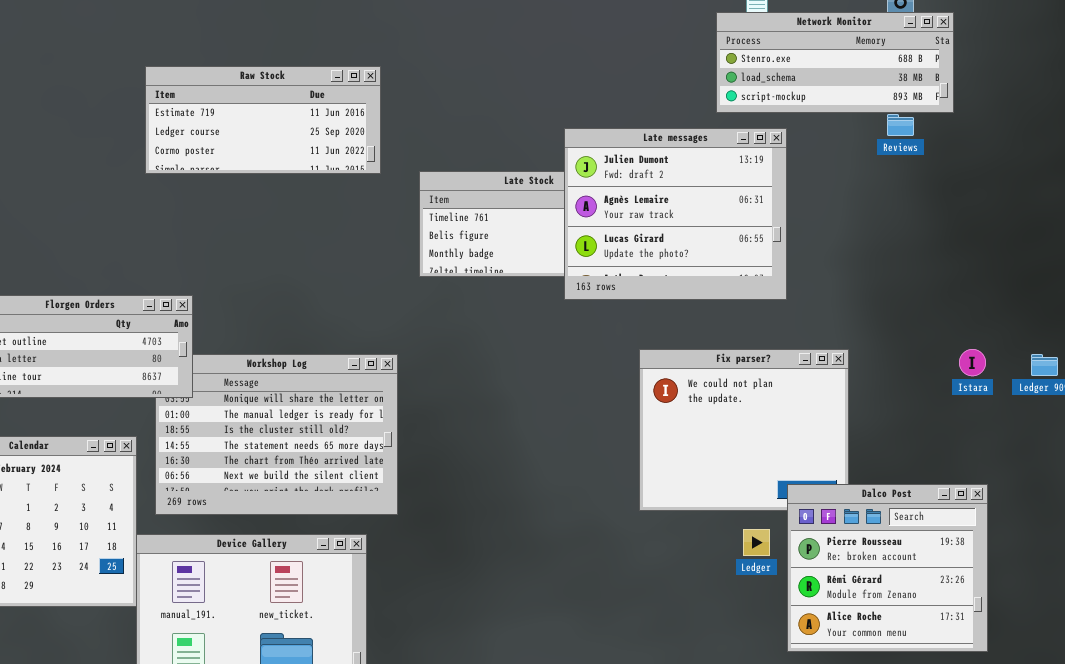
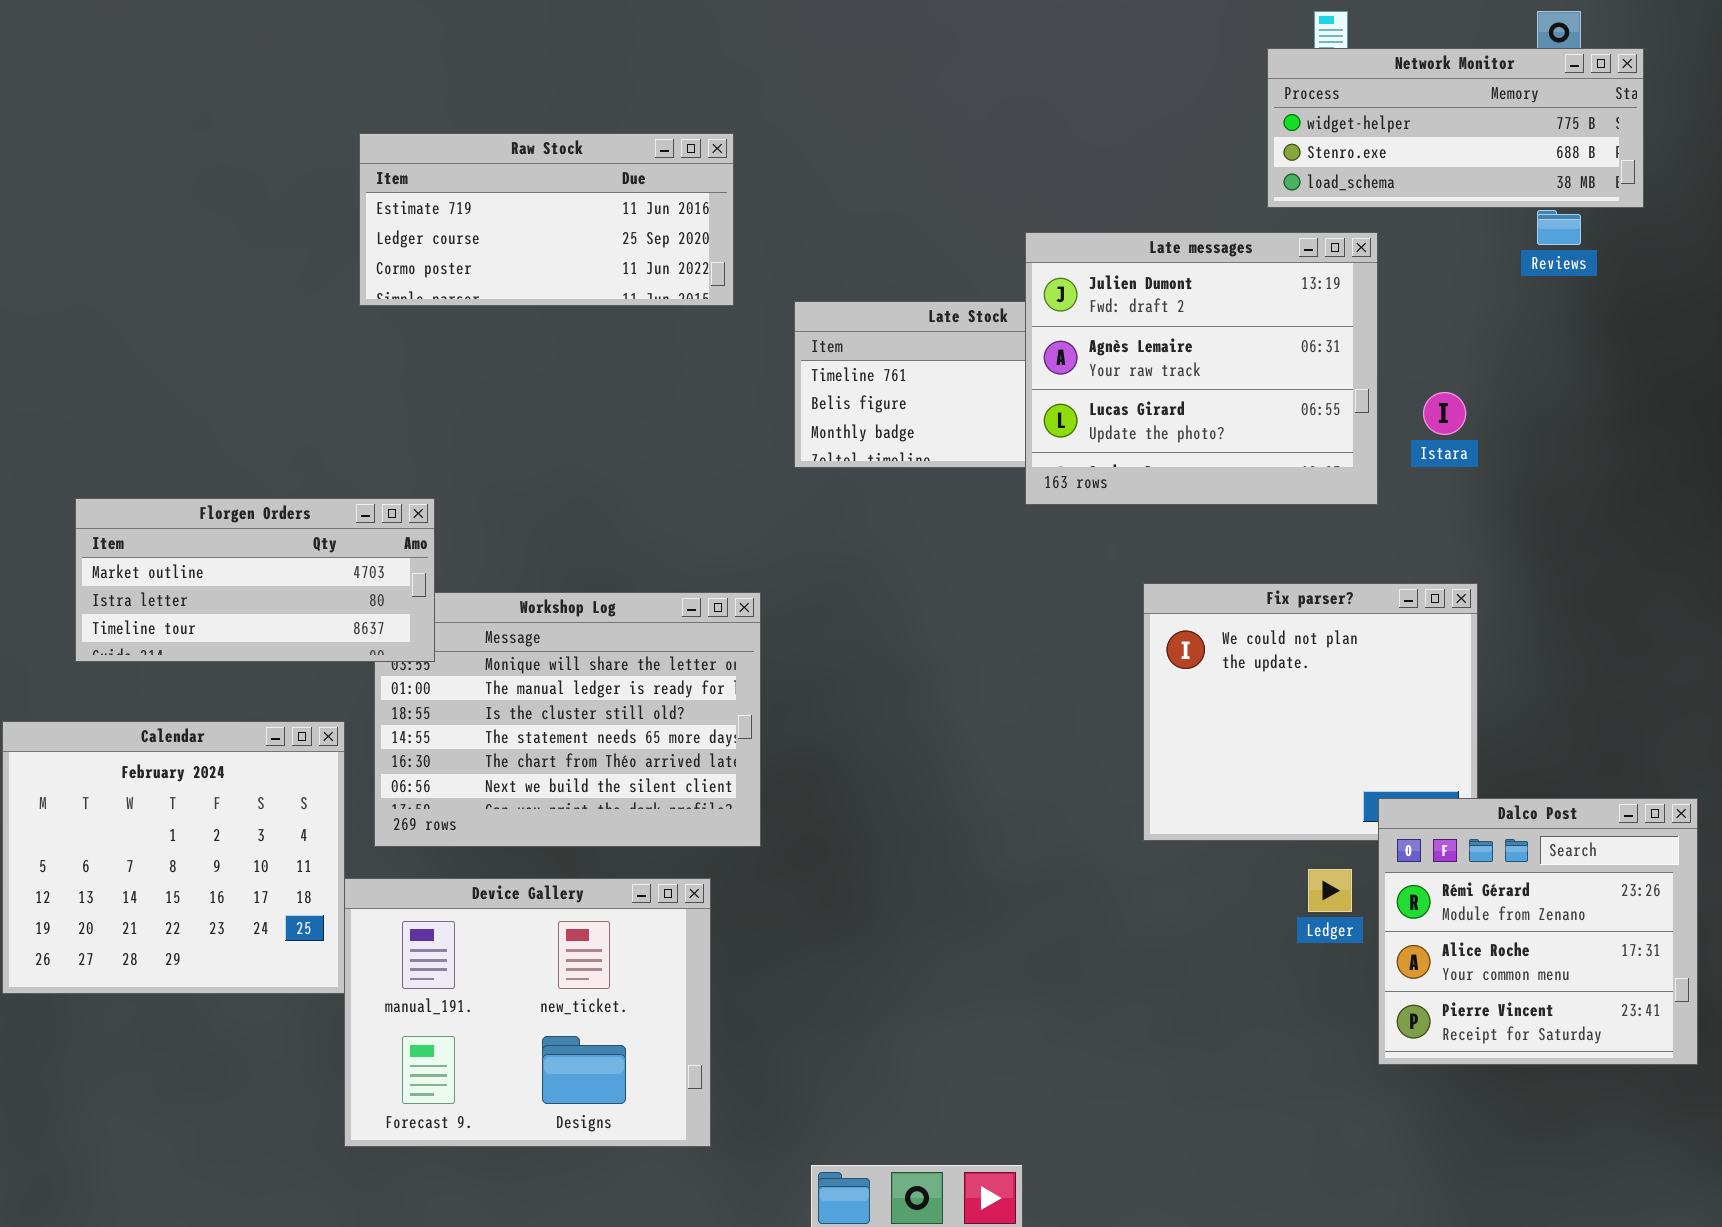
Network Monitor: [716,12,954,113] -> [1267,48,1644,208], scrolled up 1 row
Istara: [959,349,986,376] -> [1423,392,1466,435], moved
Dalco Post: [787,484,988,652] -> [1378,798,1698,1065], scrolled down 1 row

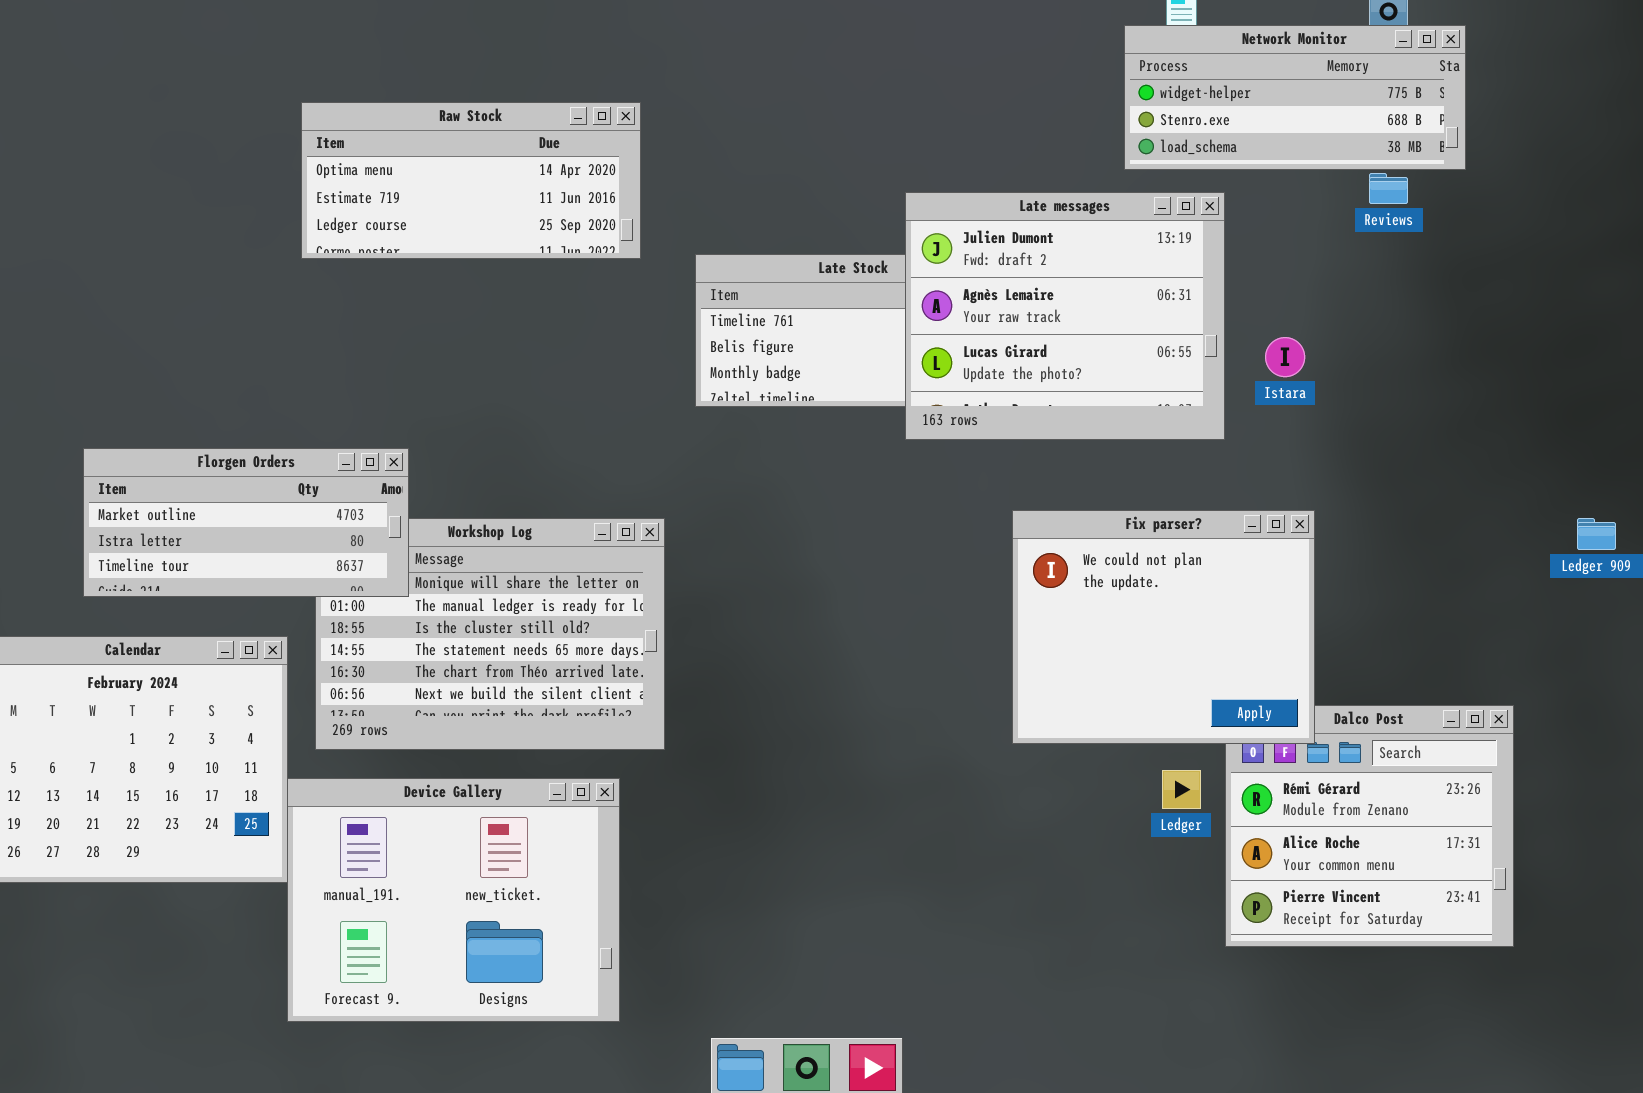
Raw Stock: [359,133,734,306] -> [301,102,641,259], scrolled up 1 row
Florgen Orders: [75,498,435,662] -> [83,448,409,597], moved
Fix parser?: [1143,583,1478,841] -> [1012,510,1315,744], raised

